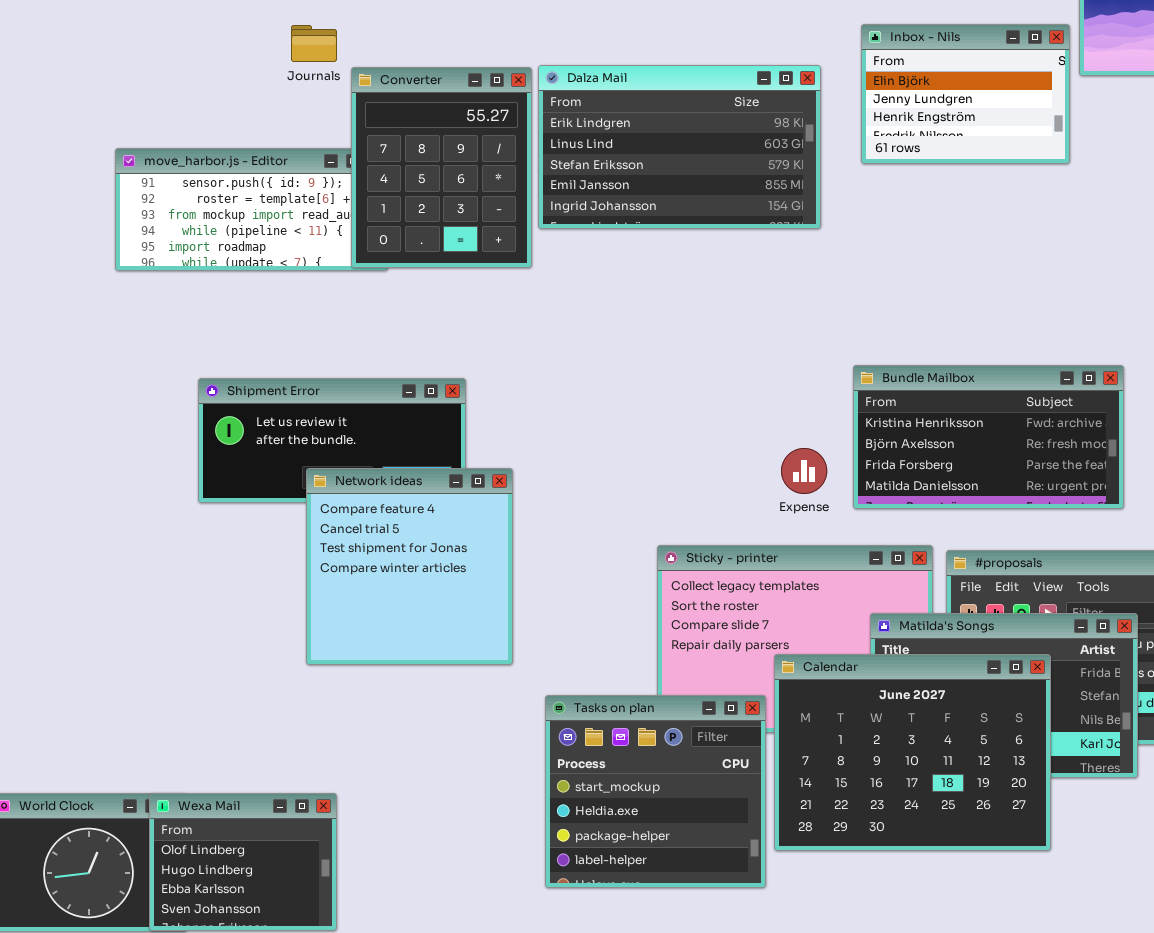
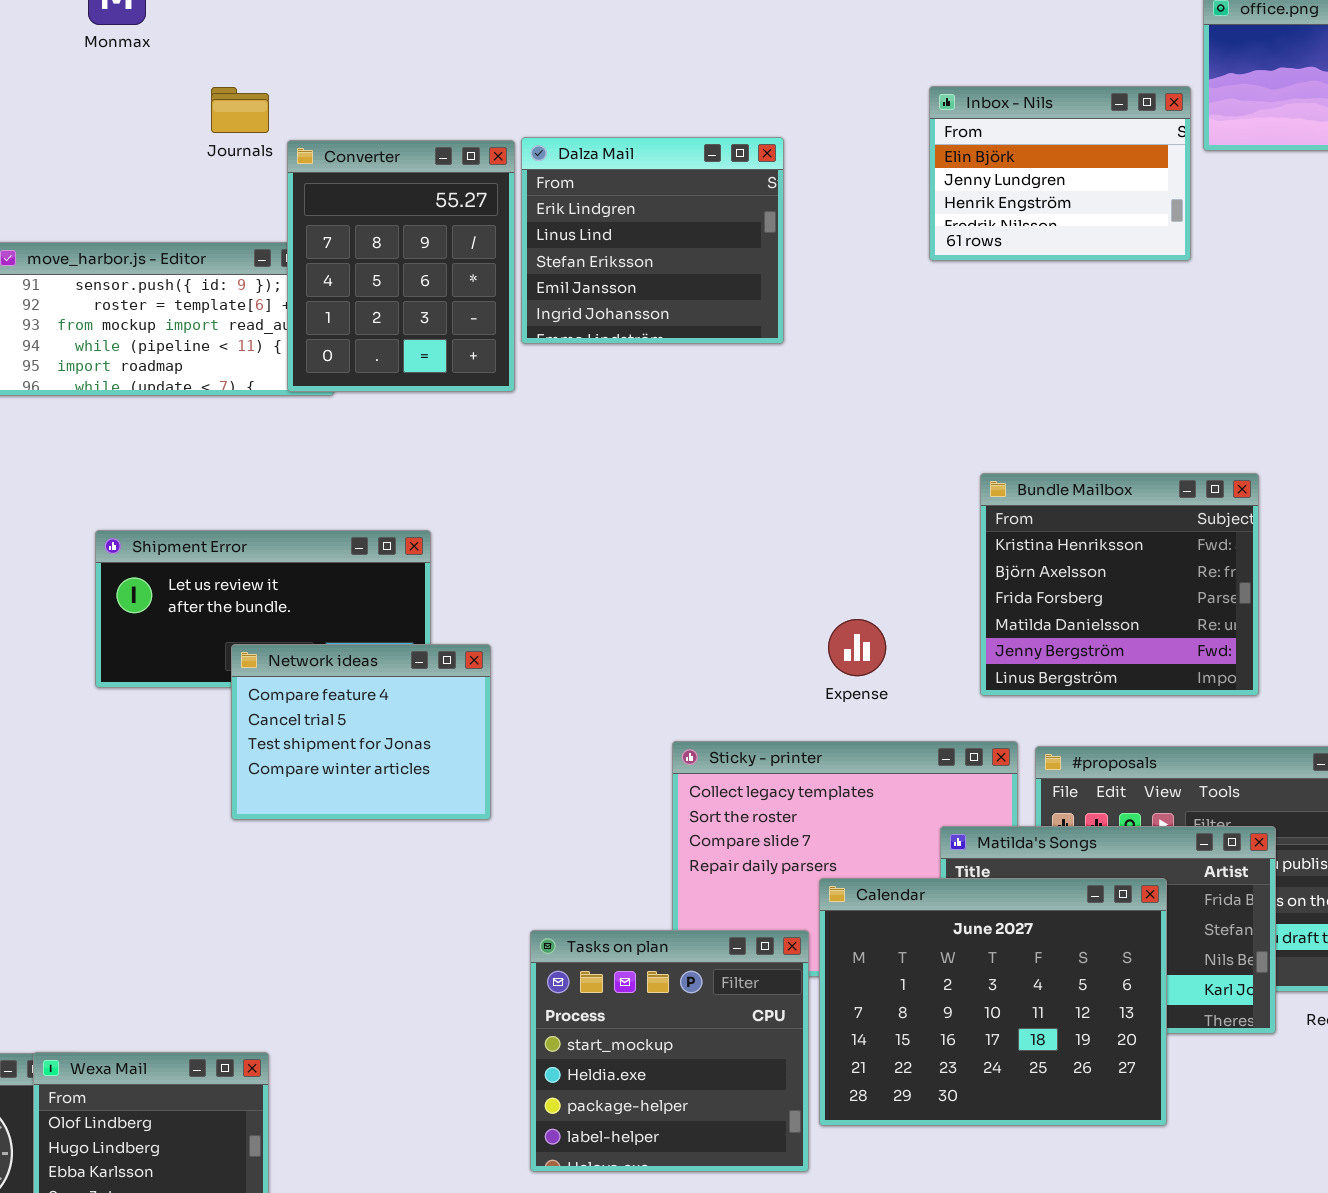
Dalza Mail: [538,65,821,229] -> [521,137,784,344], resized
Bundle Mailbox: [853,365,1124,509] -> [980,473,1259,696], resized
Network ideas: [306,468,513,665] -> [231,644,491,820], resized

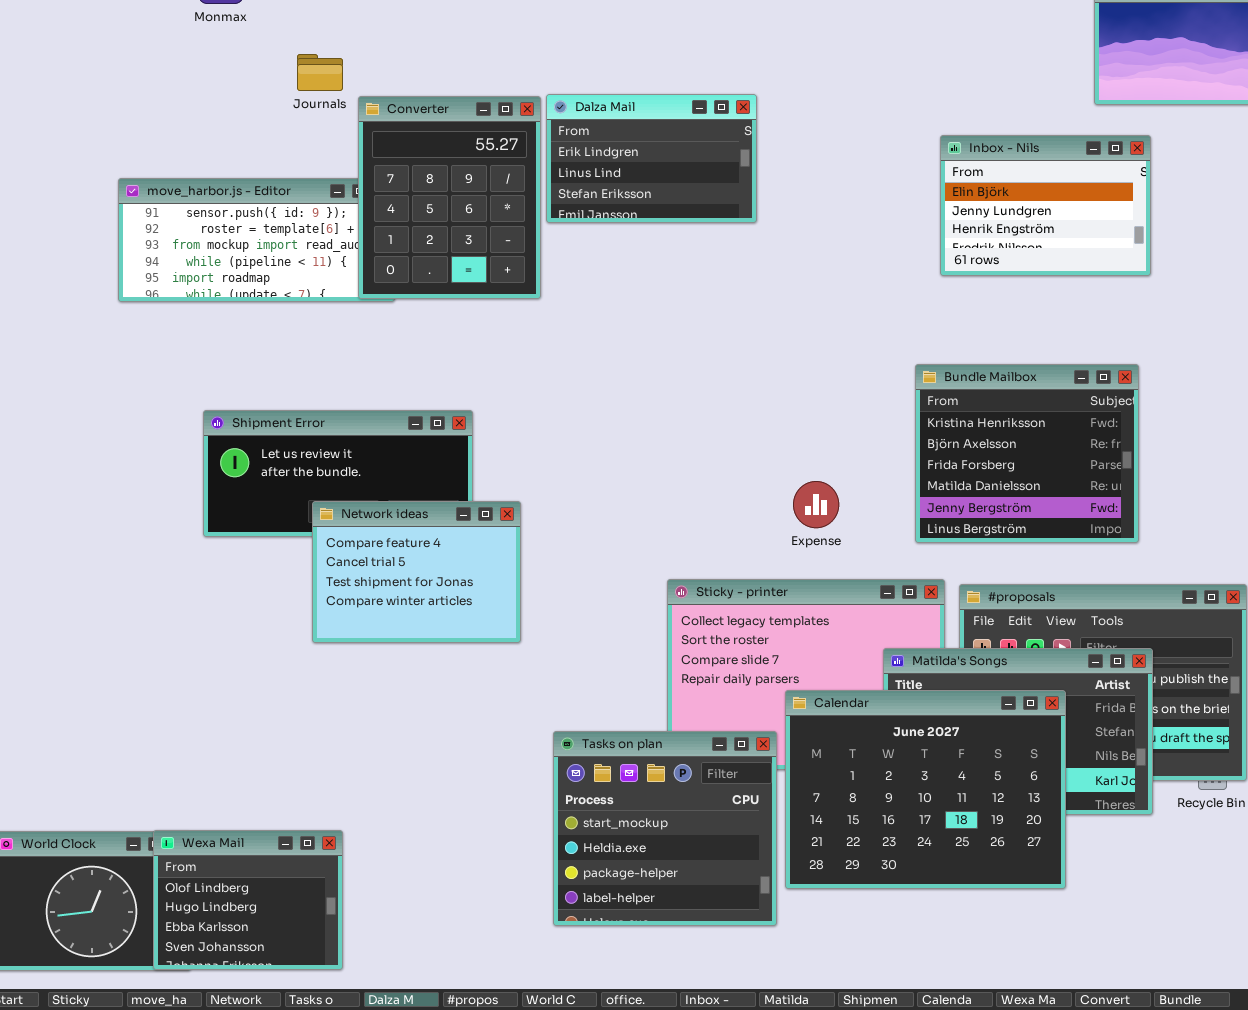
Inbox - Nils: [929,86,1191,261] -> [940,135,1151,276], moved
Dalza Mail: [521,137,784,344] -> [546,94,757,223], resized

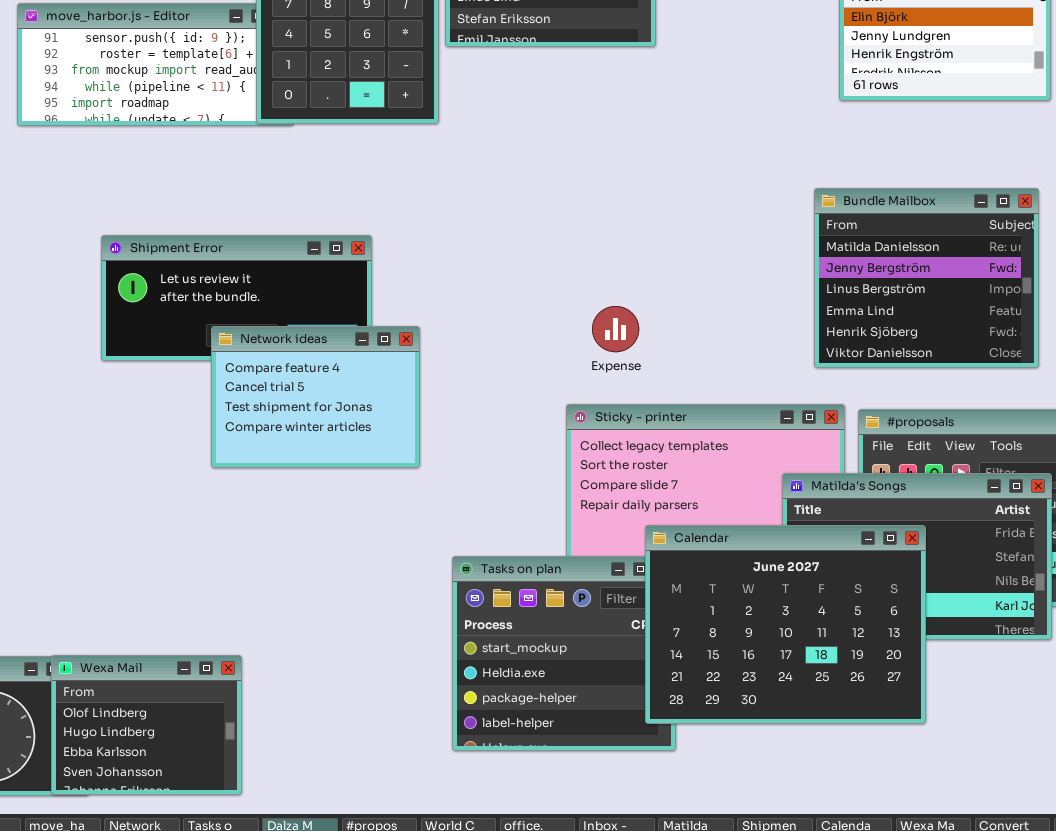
Bundle Mailbox: [915,364,1139,543] -> [814,188,1039,368], scrolled down 3 rows
Expense: [793,481,839,528] -> [592,306,639,352], moved
Calendar: [785,690,1066,889] -> [645,525,926,724], moved

